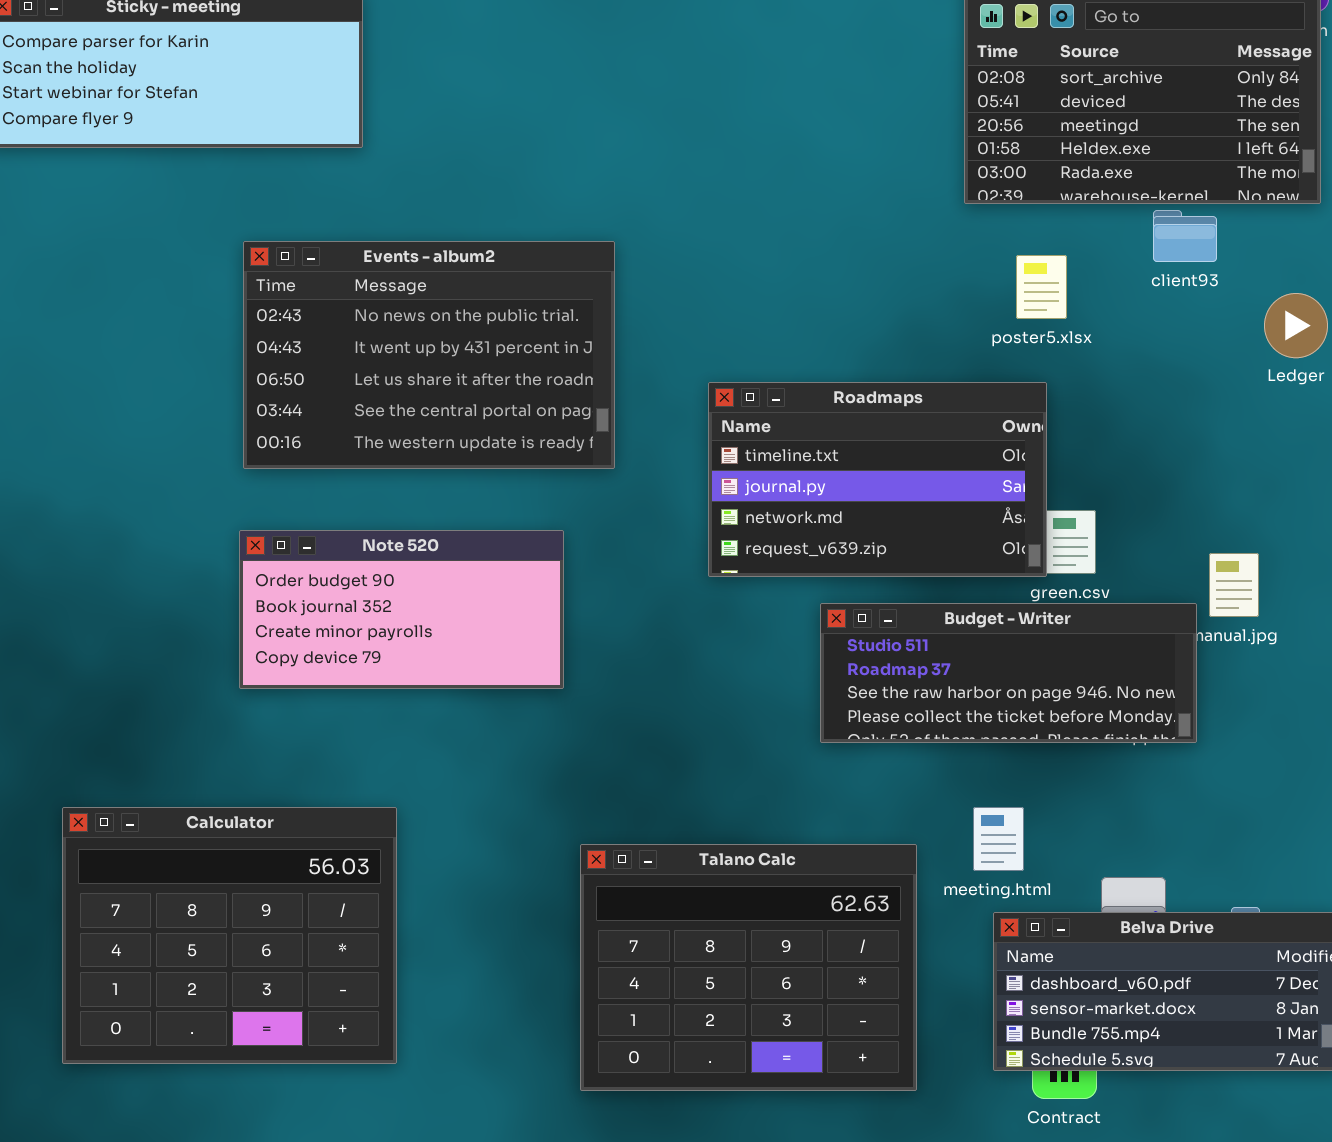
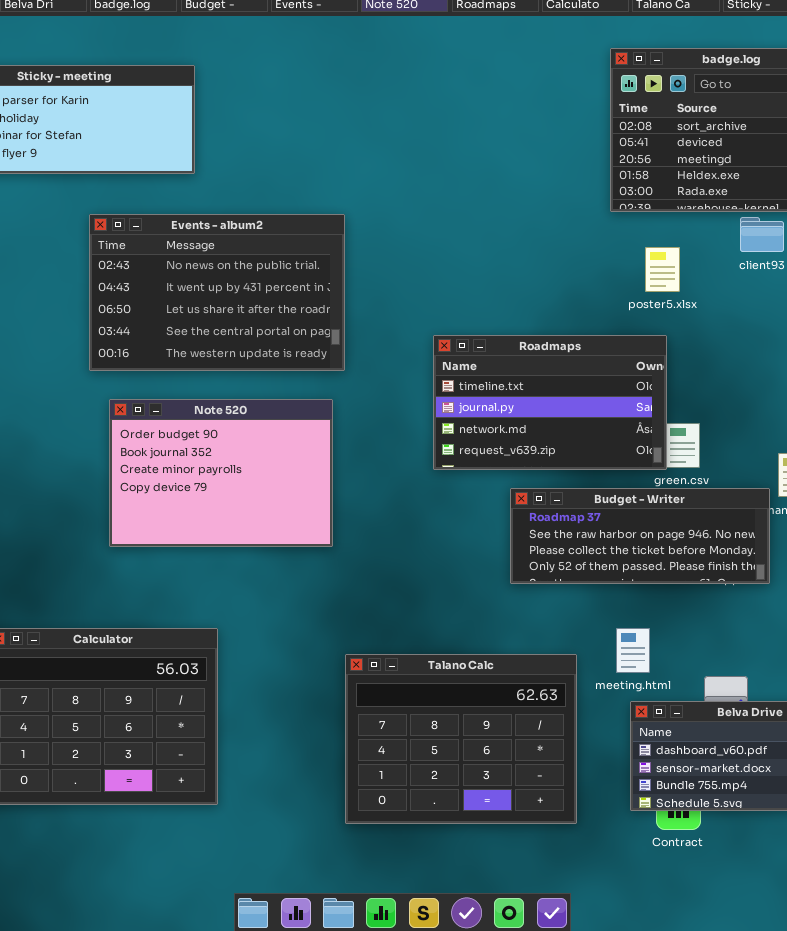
Events - album2: [243,241,615,469] -> [89,214,345,371], moved
Note 520: [239,530,564,689] -> [109,399,333,547], resized
Budget - Writer: [820,603,1197,743] -> [510,488,770,584], scrolled down 1 row

